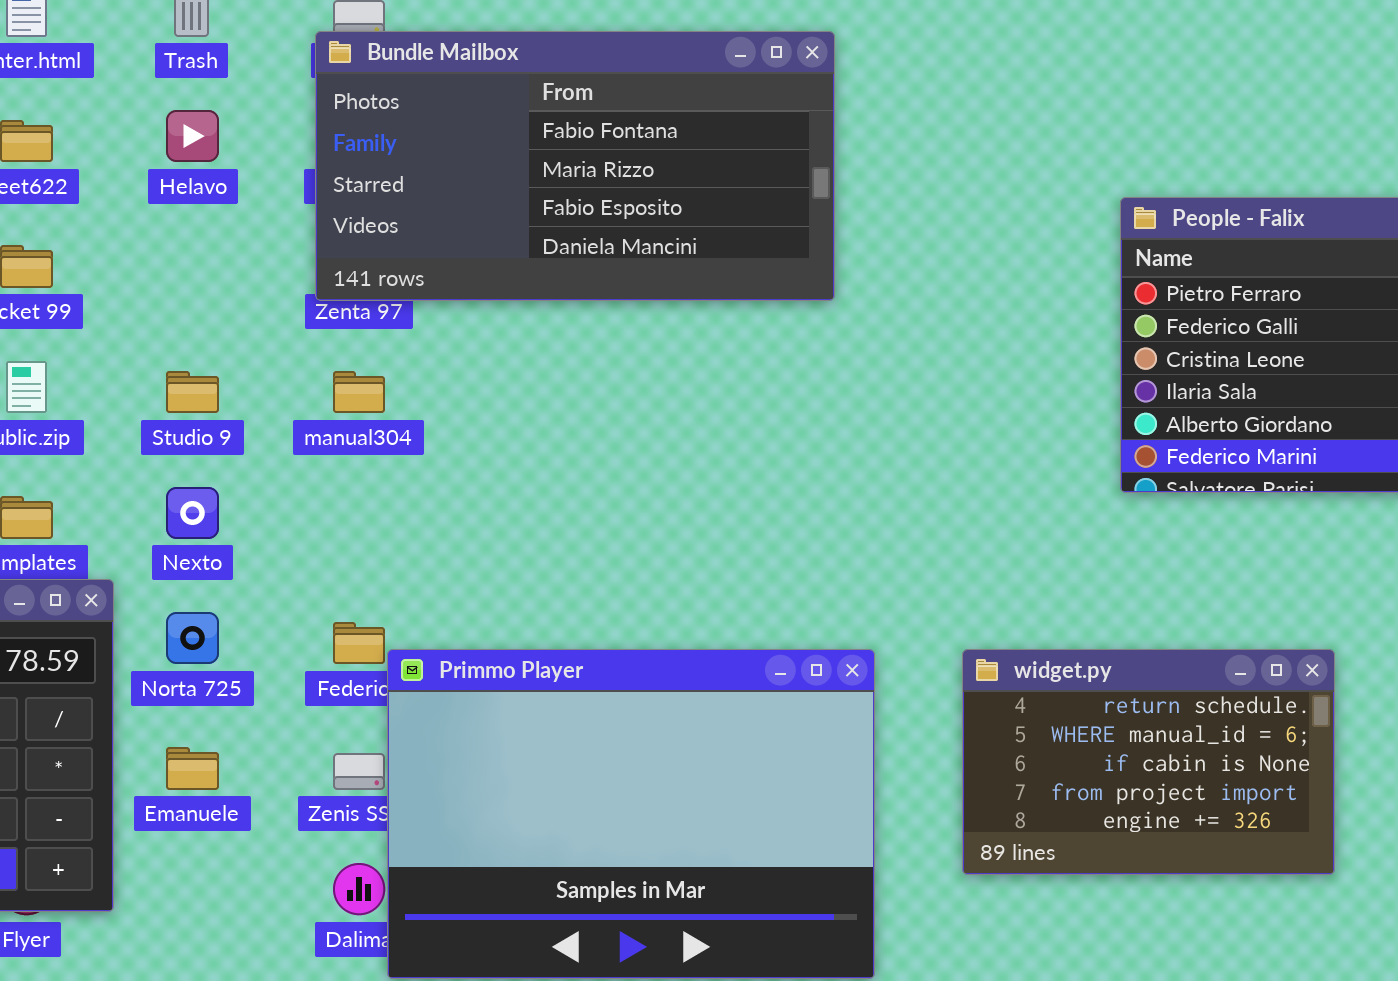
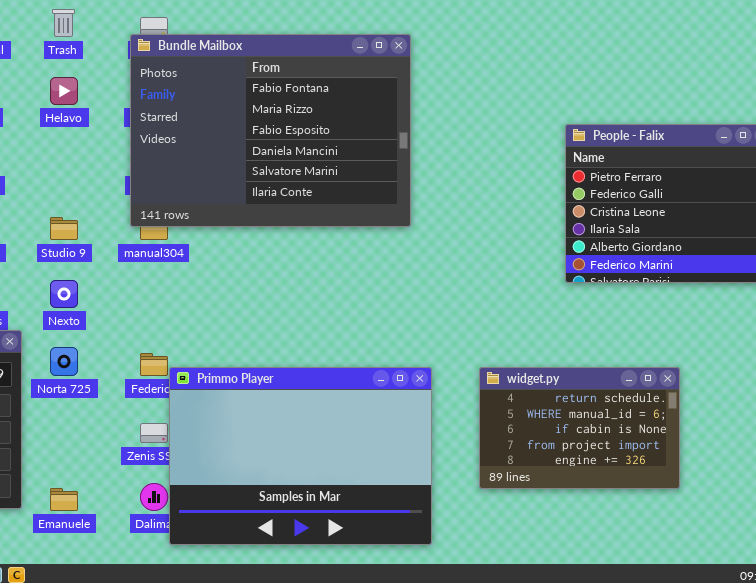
Bundle Mailbox: [315,31,835,301] -> [130,34,411,227], resized
Emanuele: [166,747,219,790] -> [50,488,78,511], moved

